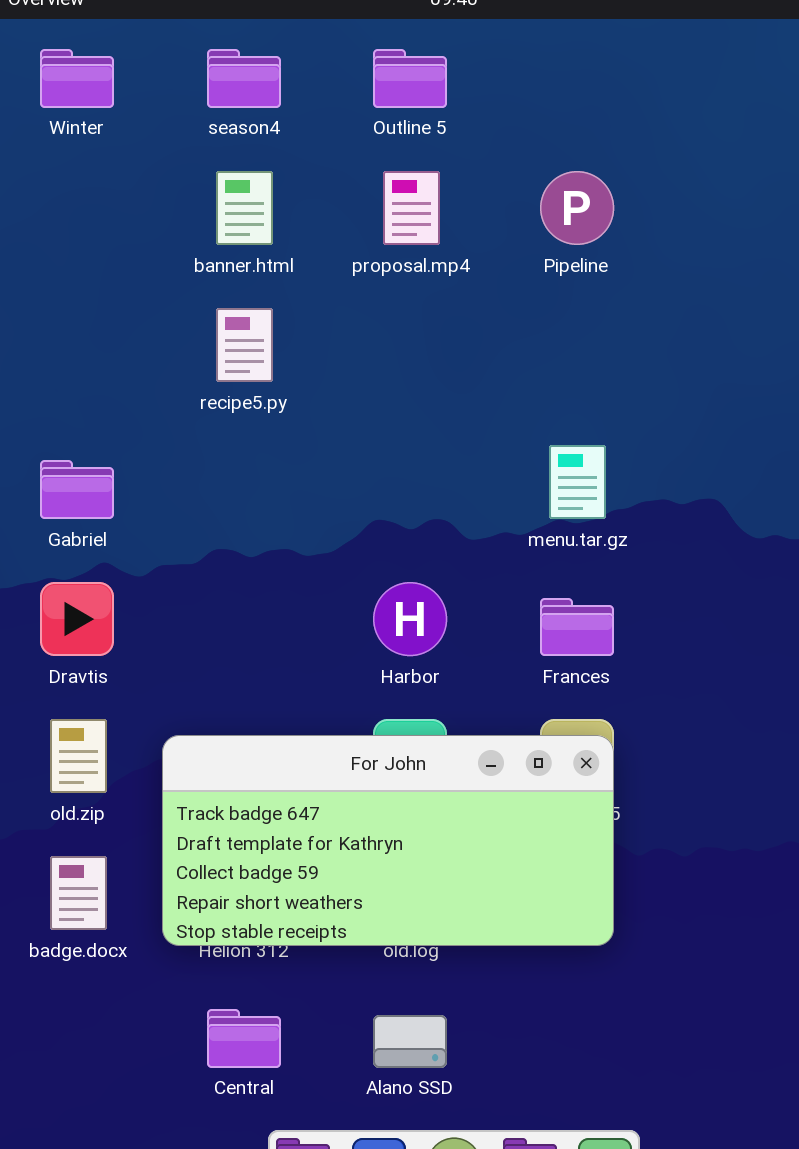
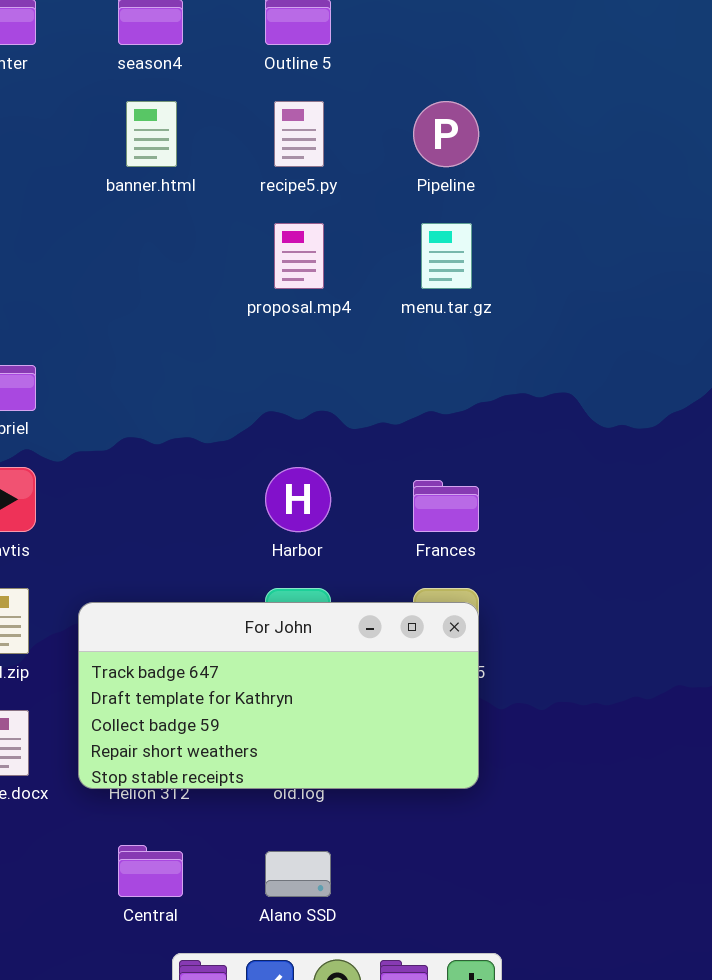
proposal.mp4: [383,171,440,245] -> [274,223,324,289], moved
recipe5.py: [216,308,273,382] -> [274,101,324,167], moved
menu.tar.gz: [549,445,606,519] -> [421,223,472,289], moved

